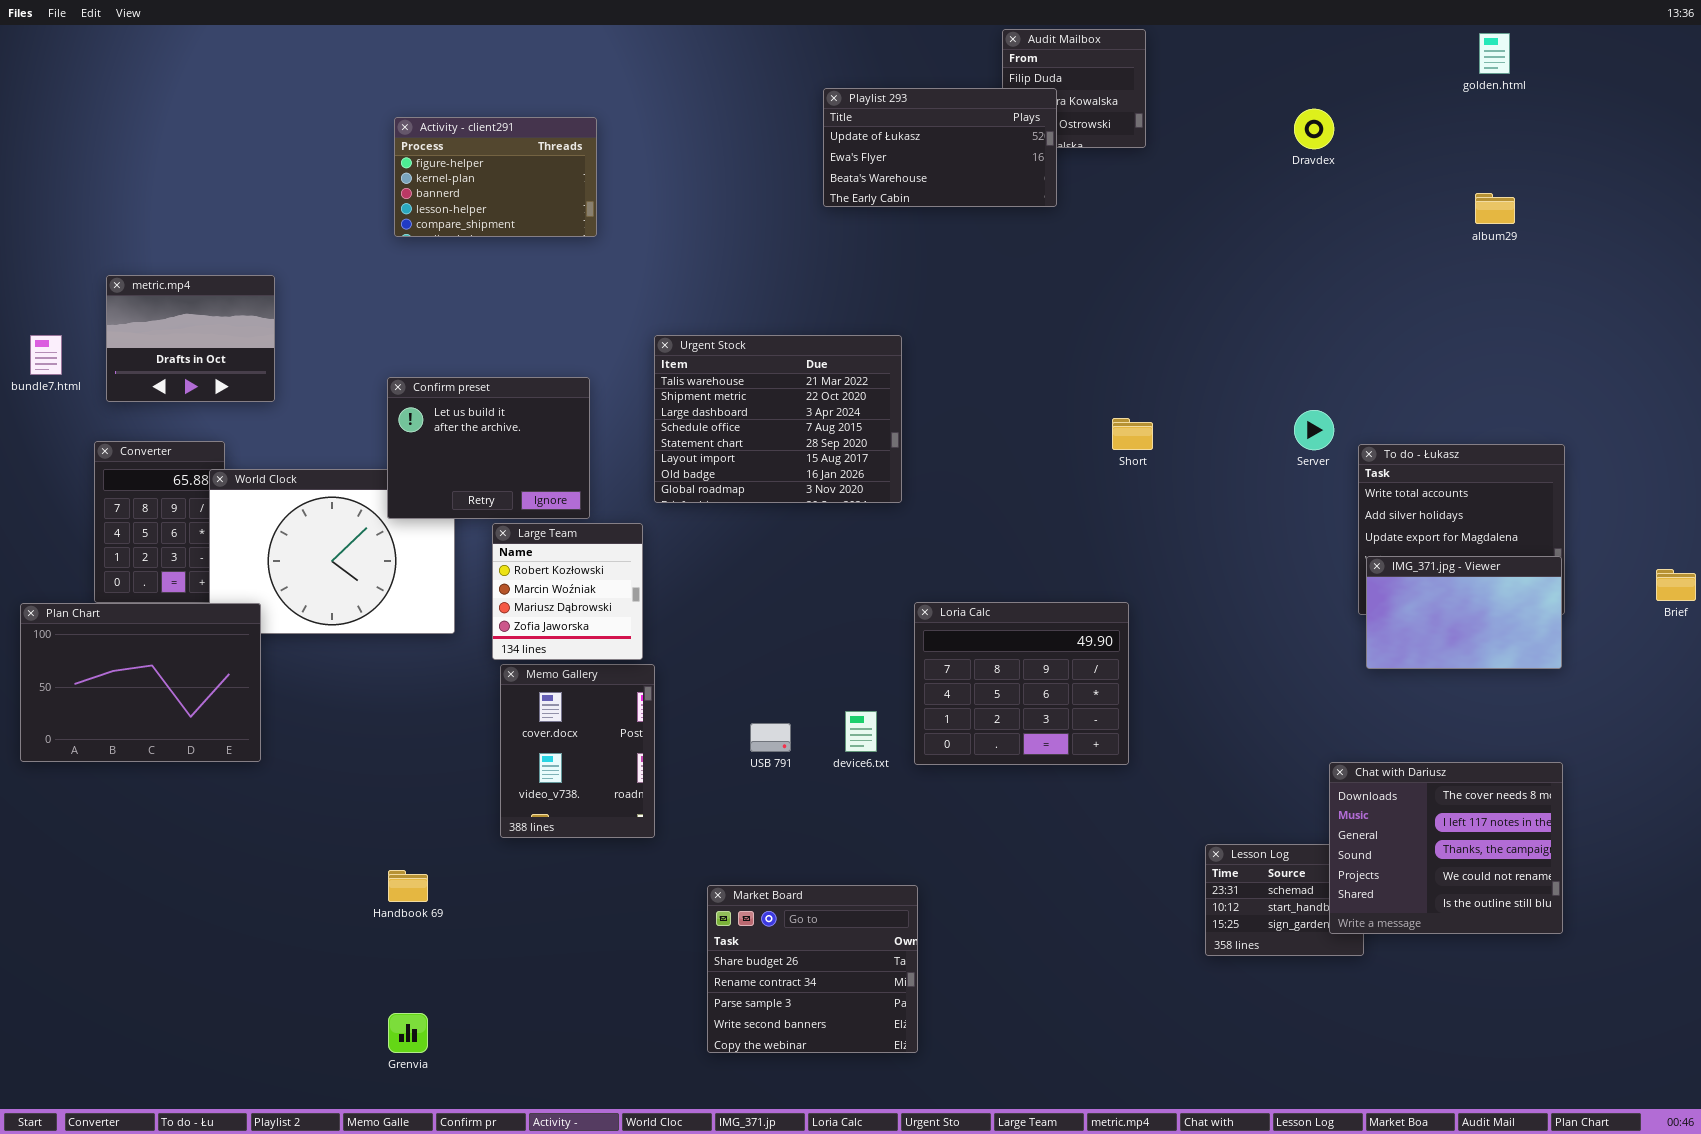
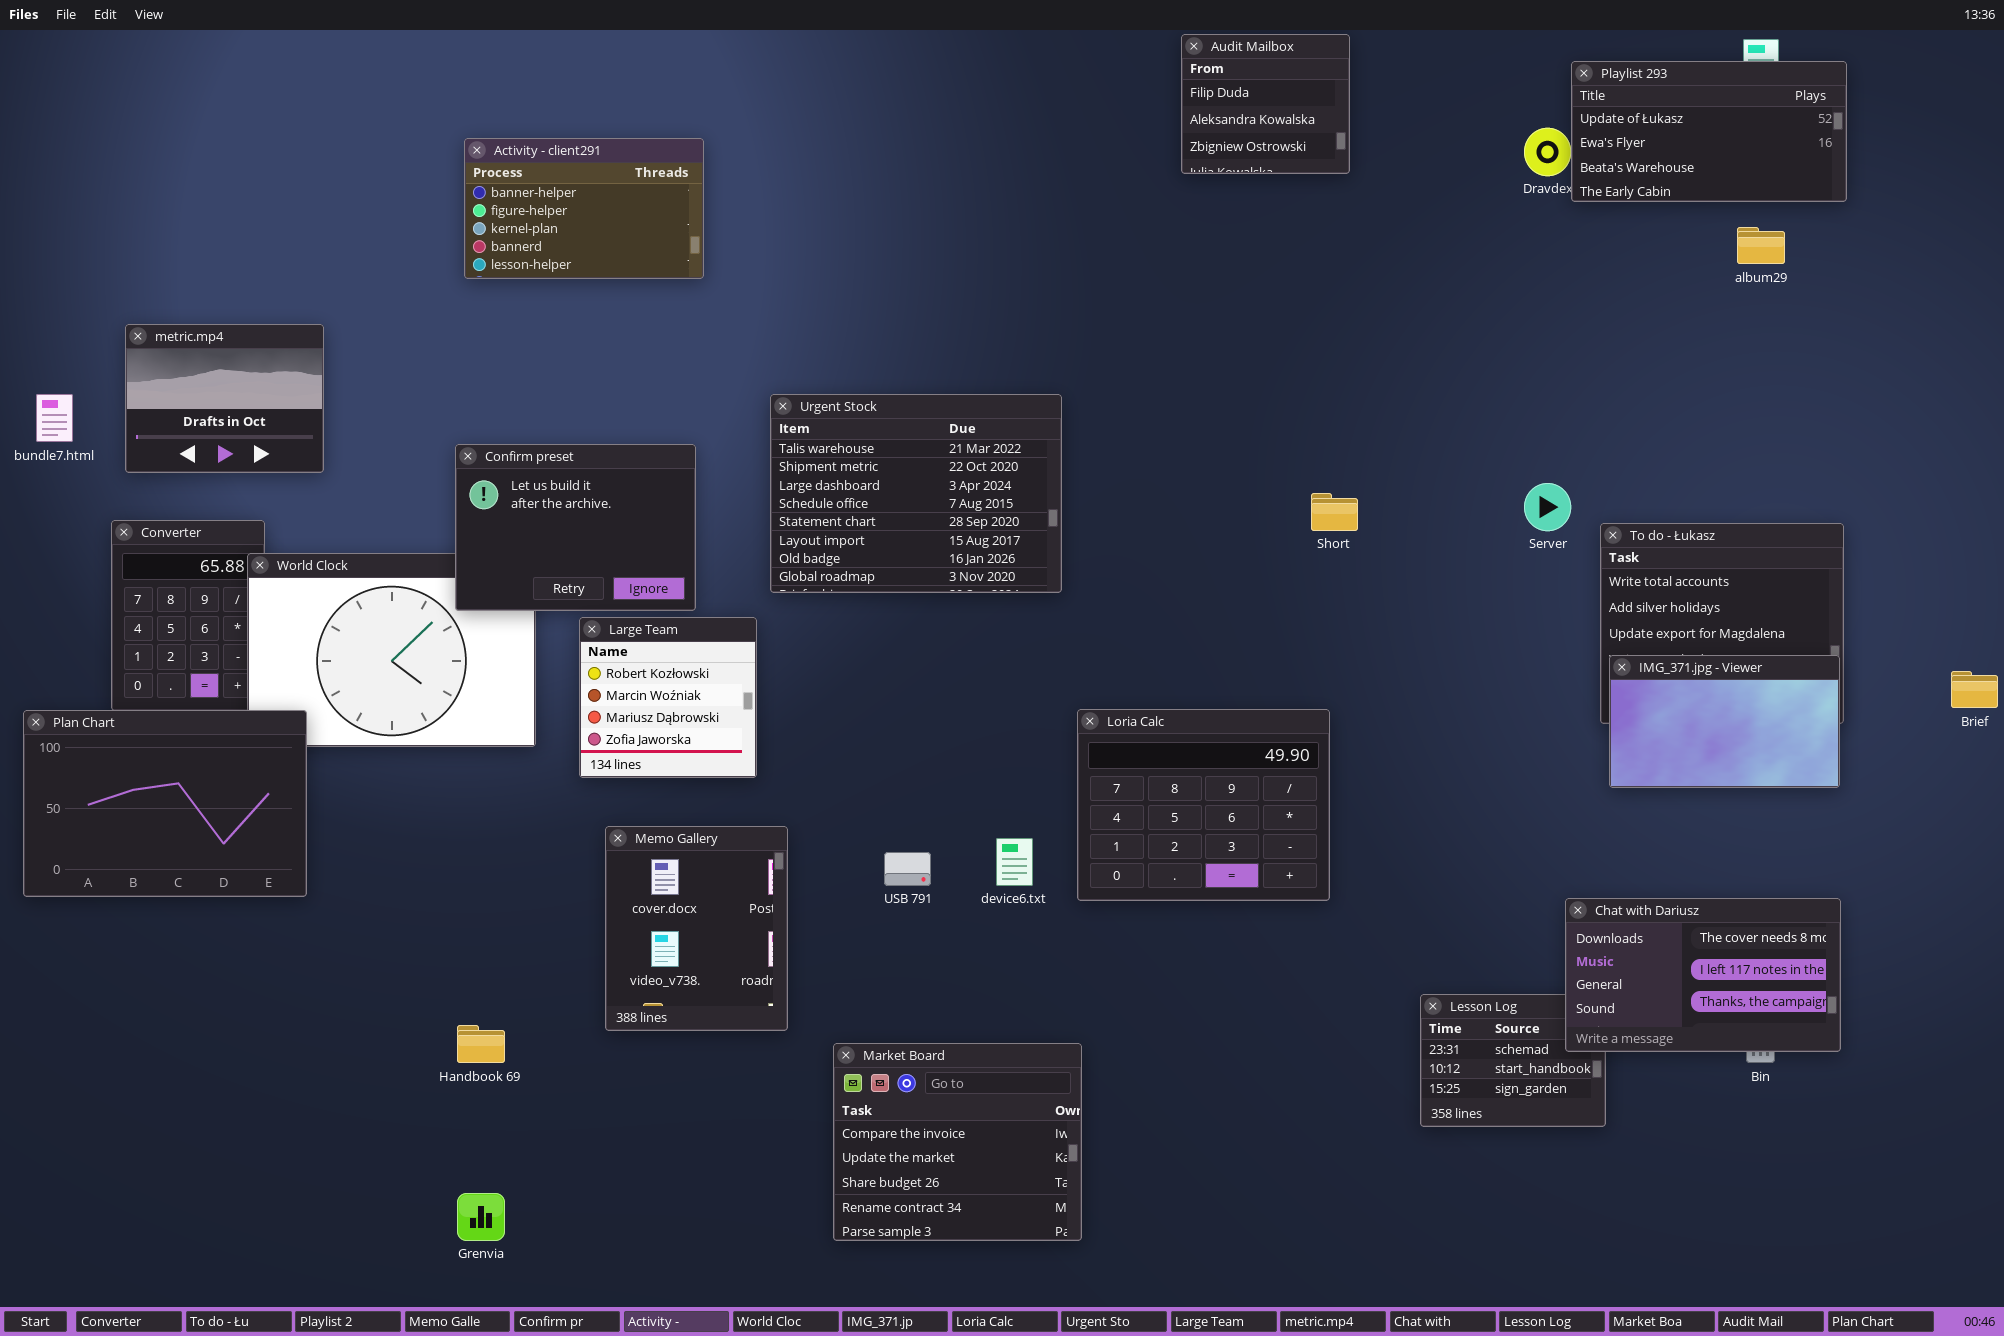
Playlist 293: [823,88,1057,207] -> [1571,61,1847,202], moved
Activity - client291: [394,117,597,237] -> [464,138,704,279], scrolled up 1 row
Memo Gallery: [500,664,655,838] -> [605,826,788,1031], moved
Chat with Dariusz: [1329,762,1563,934] -> [1565,898,1841,1052], resized
Market Board: [707,885,918,1053] -> [833,1043,1082,1241], scrolled up 2 rows

